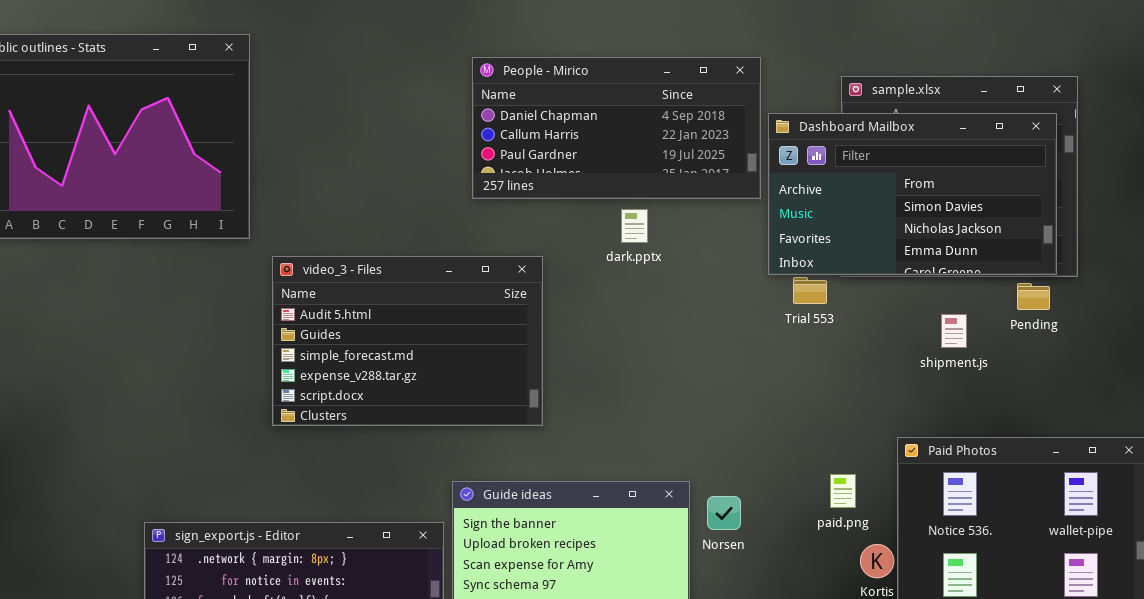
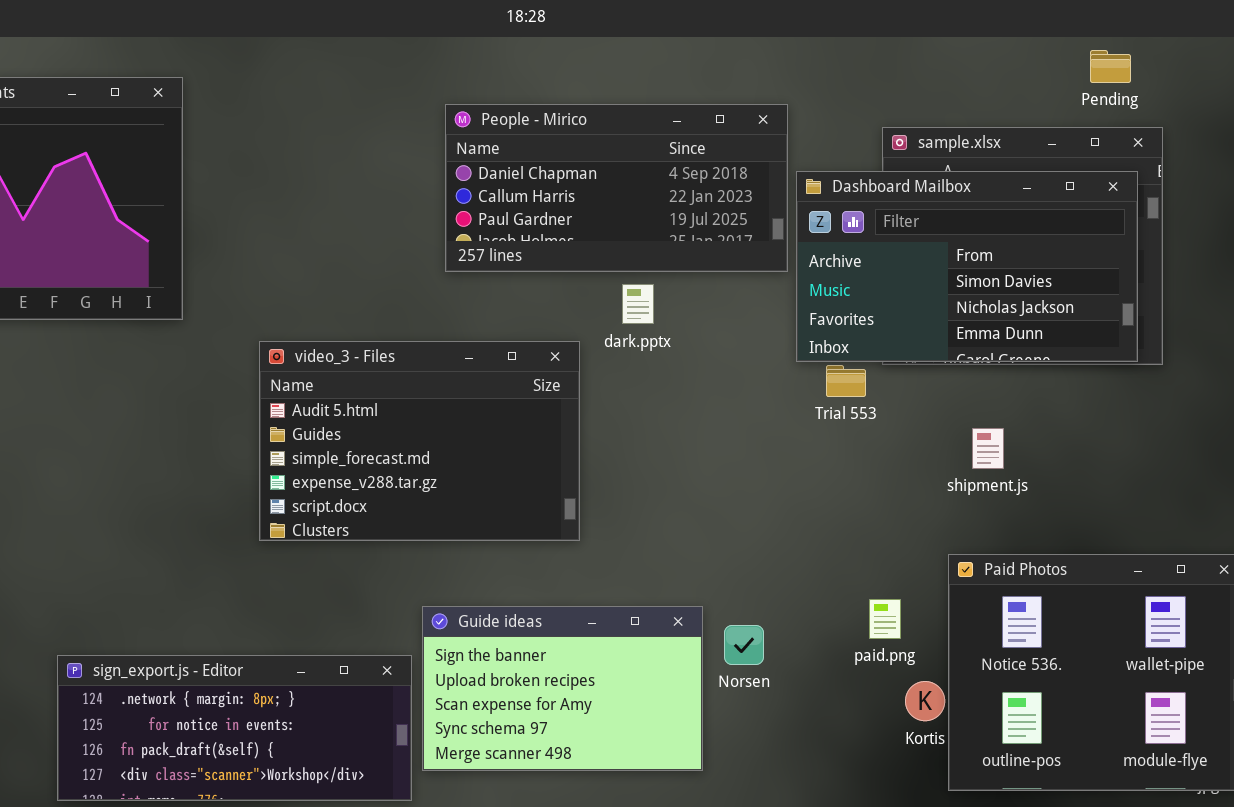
video_3 - Files: [272,256,543,426] -> [259,341,580,541], moved
Pending: [1017,283,1050,310] -> [1090,50,1131,83], moved
shipment.js: [941,314,967,348] -> [972,428,1004,469], moved

